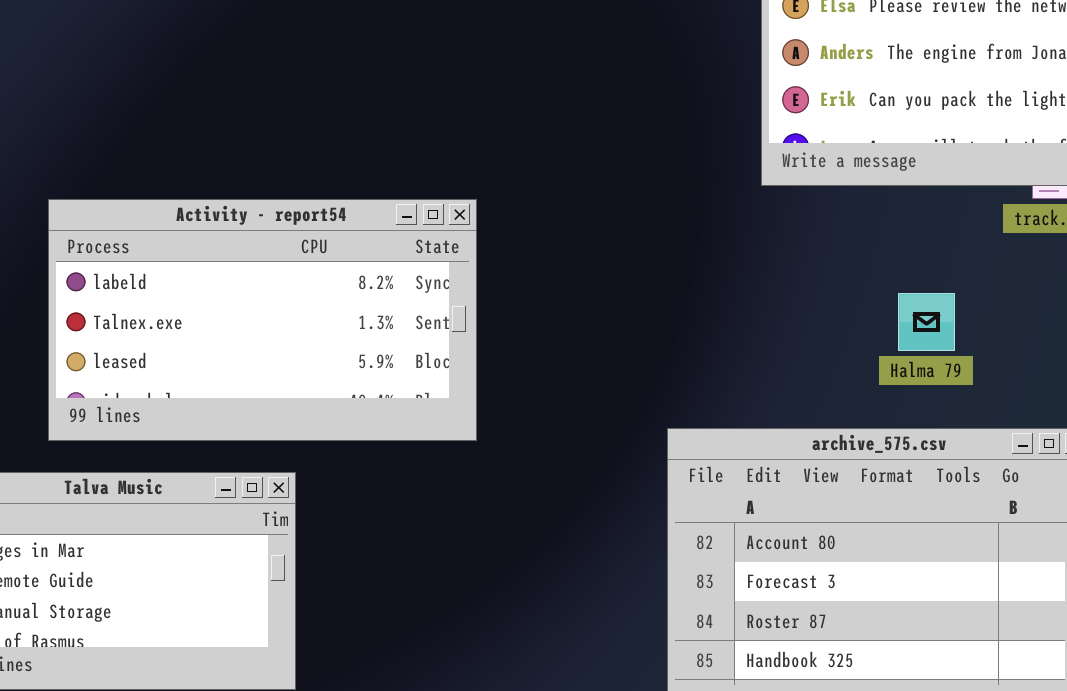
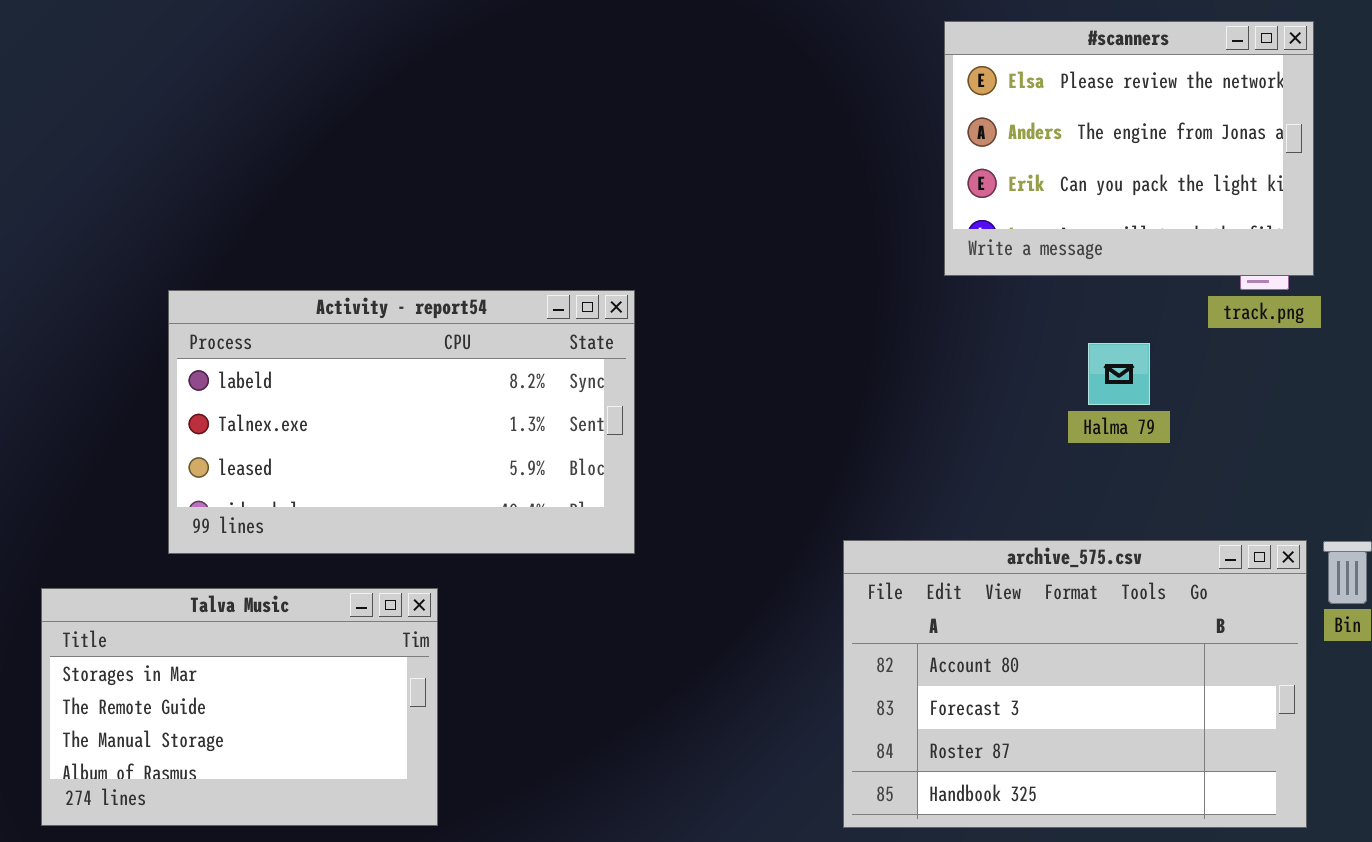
Halma 79: [898,293,955,351] -> [1088,343,1150,405], moved

